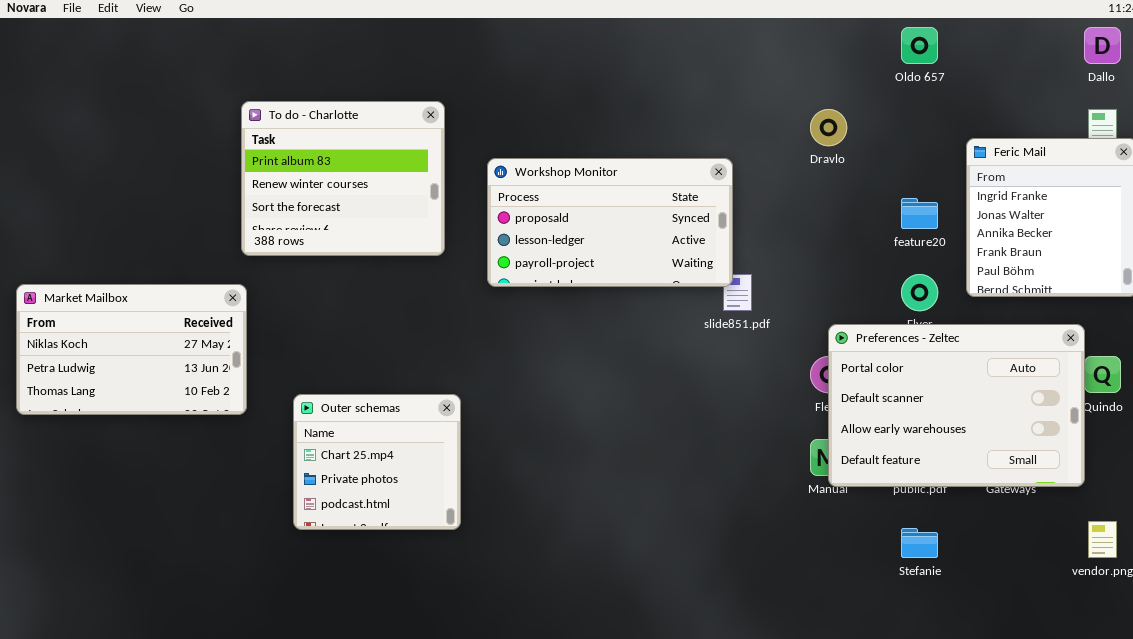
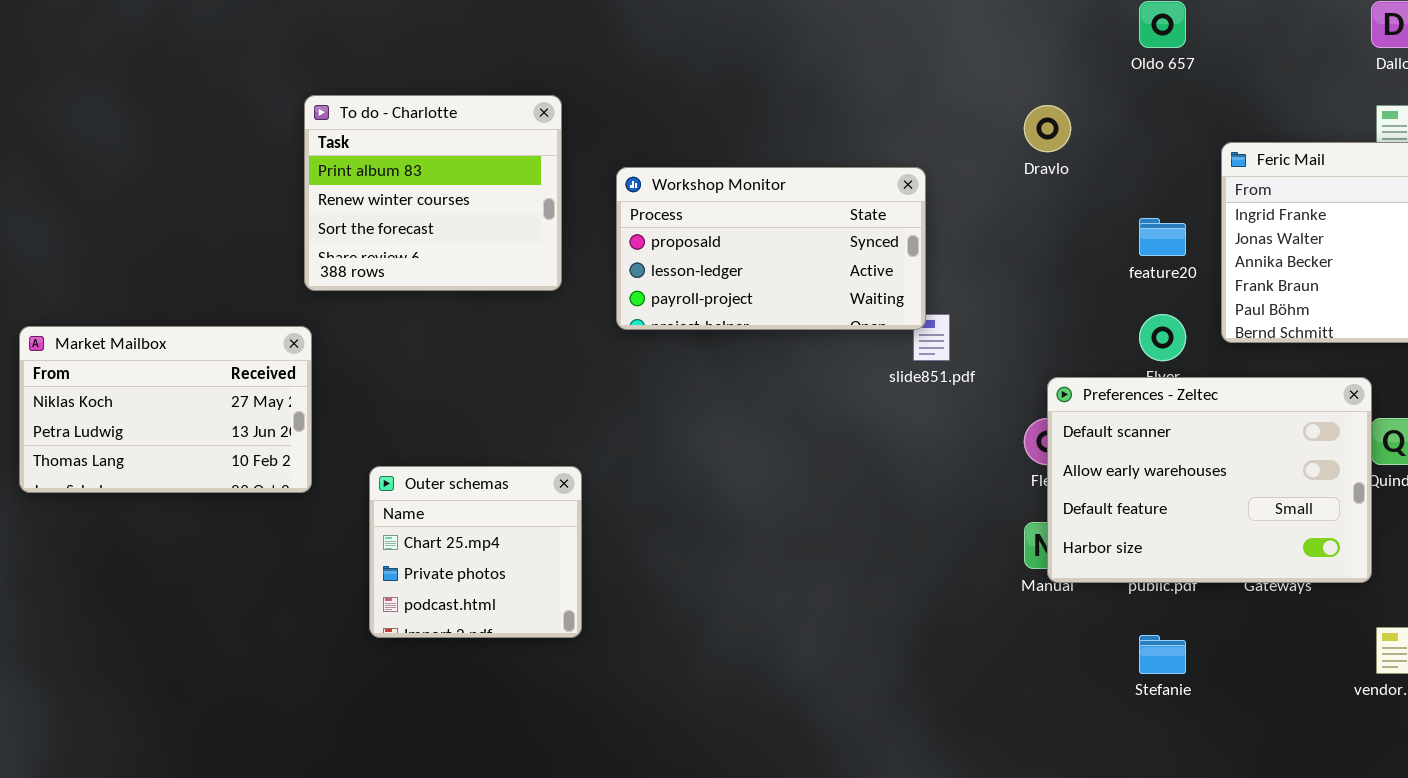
Preferences - Zeltec: [828,324,1085,487] -> [1047,377,1372,583], scrolled down 1 row

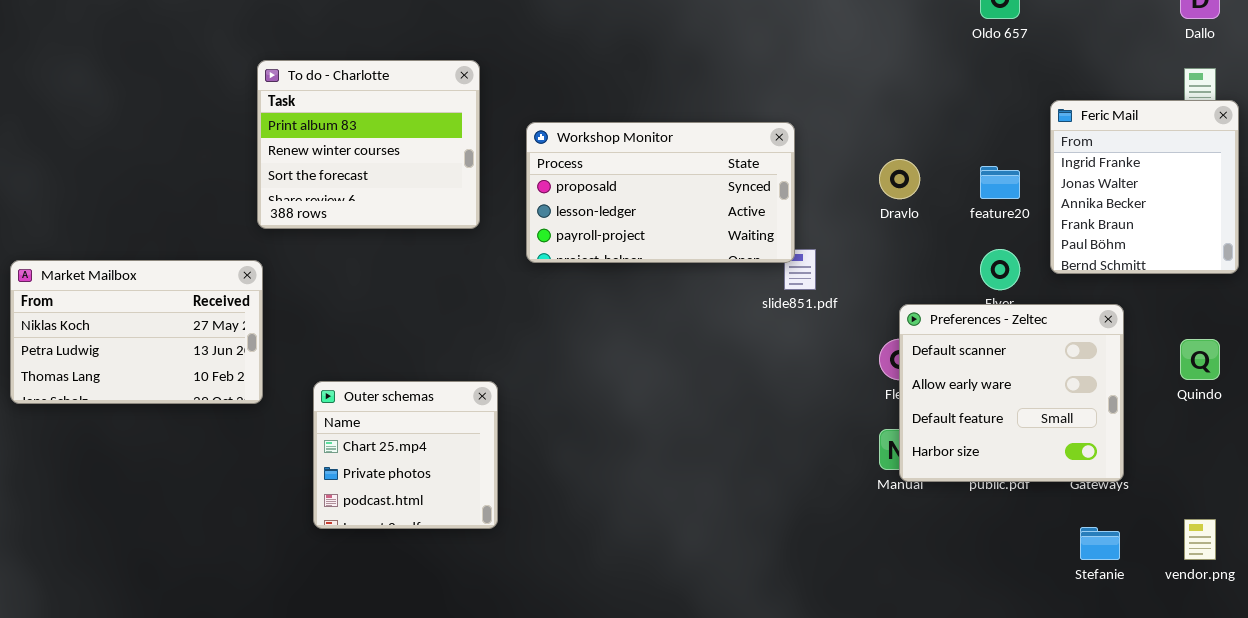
Dravlo: [1024,105,1071,152] -> [879,159,920,199], moved
Preferences - Zeltec: [1047,377,1372,583] -> [899,304,1124,482], resized
Stefanie: [1139,635,1186,674] -> [1080,527,1120,560], moved

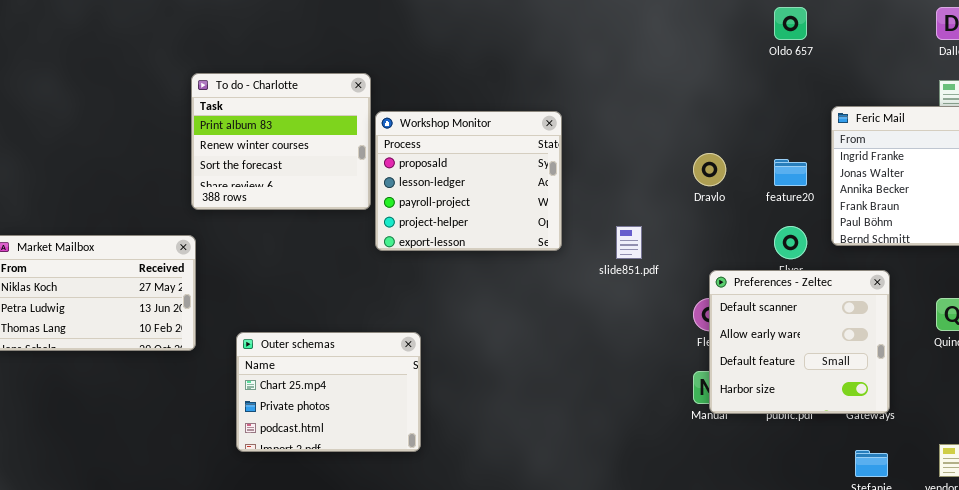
Workshop Monitor: [526,122,795,263] -> [375,111,562,251], moved, resized
Outer schemas: [313,381,498,529] -> [236,332,421,452], resized

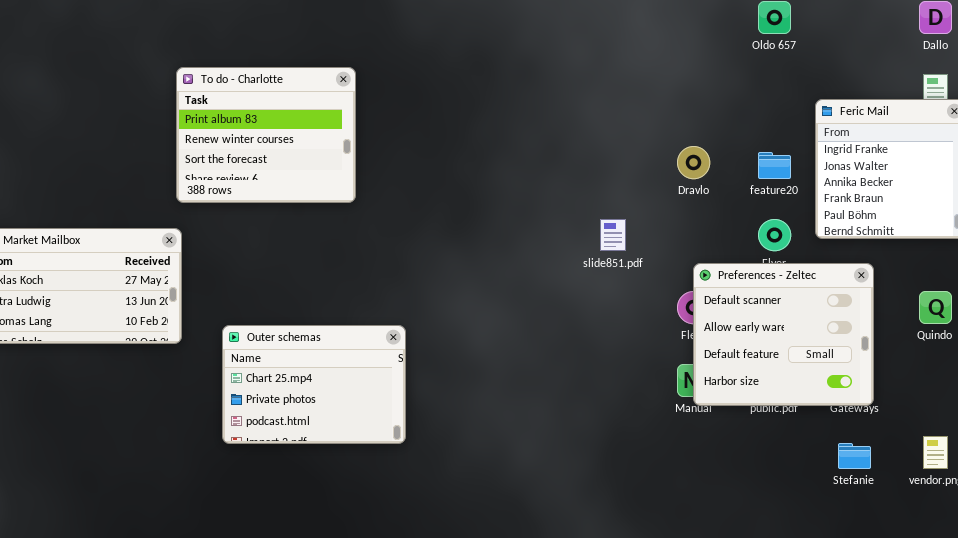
Workshop Monitor: [375,111,562,251] -> none, closed

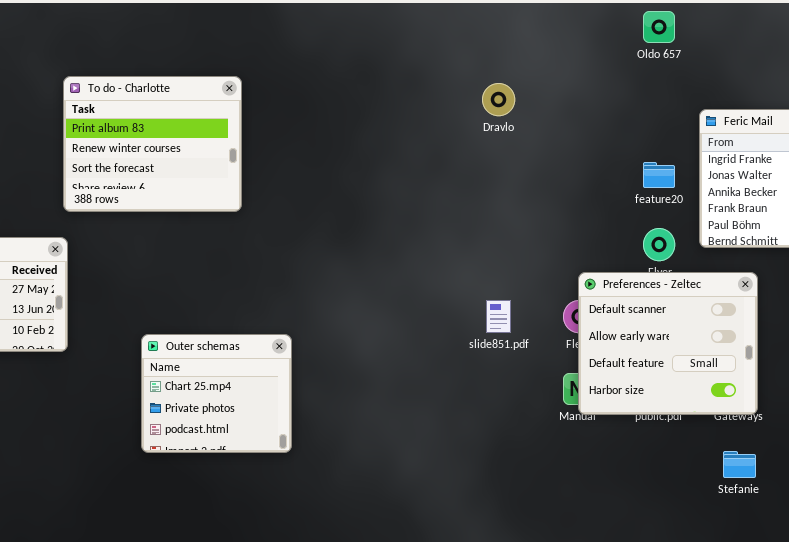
Dravlo: [677,146,710,179] -> [482,83,515,116], moved
slide851.pdf: [600,219,626,251] -> [486,300,511,333], moved
Outer schemas: [222,325,406,444] -> [141,334,292,453], resized

